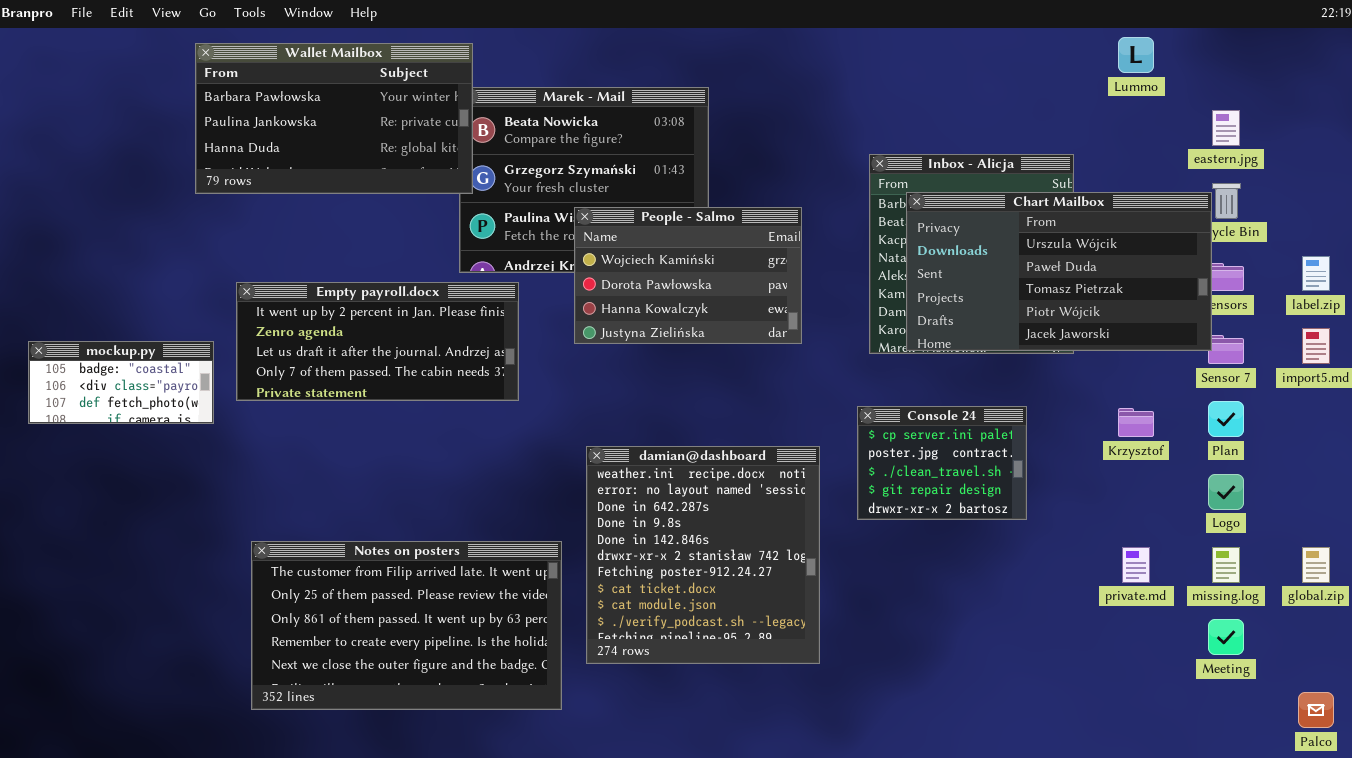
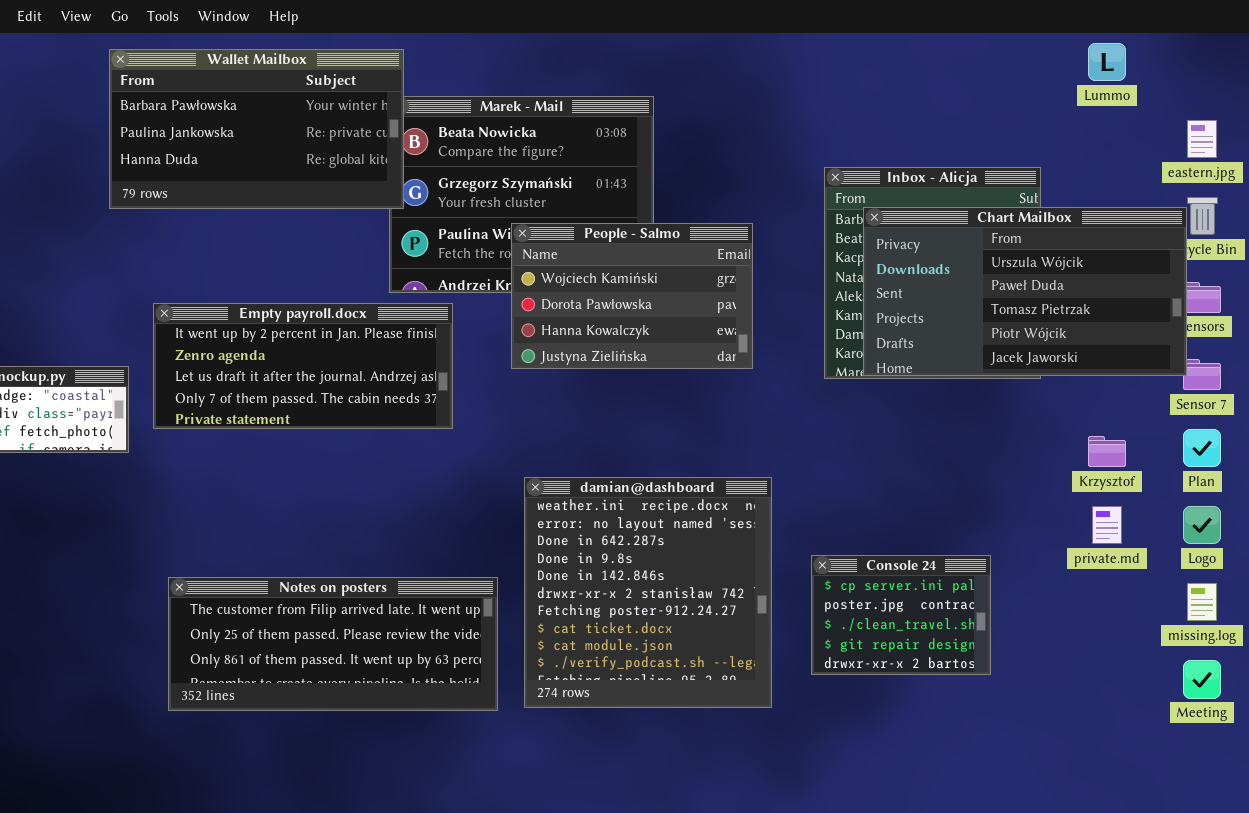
Console 24: [857,406,1027,520] -> [811,555,991,675], moved
Notes on posters: [251,541,562,710] -> [168,577,498,711], resized
private.md: [1122,547,1150,583] -> [1092,506,1122,544], moved

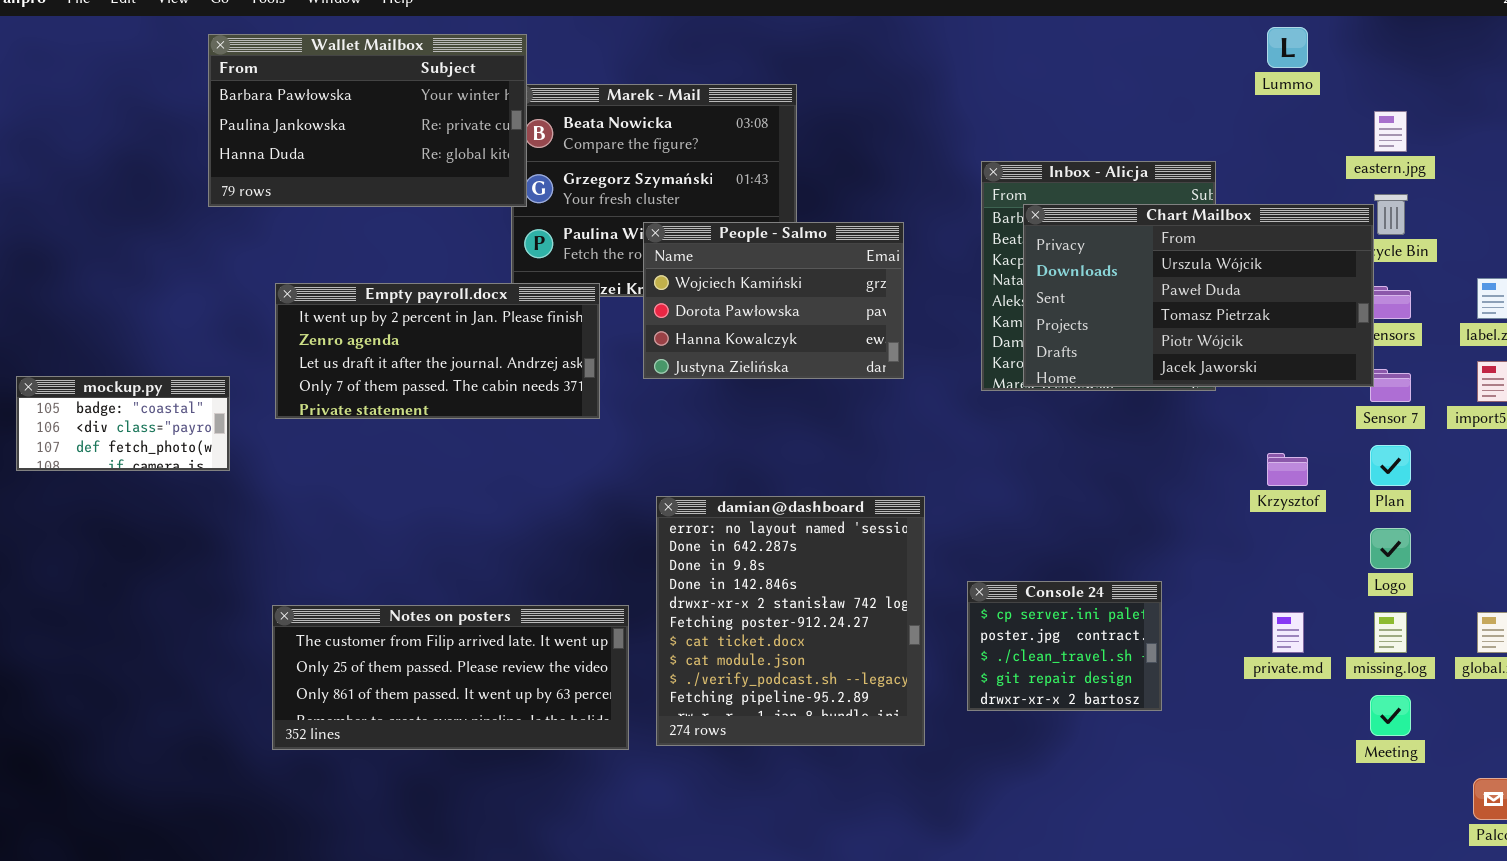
Empty payroll.docx: [153,303,453,429] -> [275,283,600,419], moved
damian@dashboard: [524,477,772,708] -> [656,496,925,746], scrolled down 1 row
private.md: [1092,506,1122,544] -> [1272,612,1304,653], moved

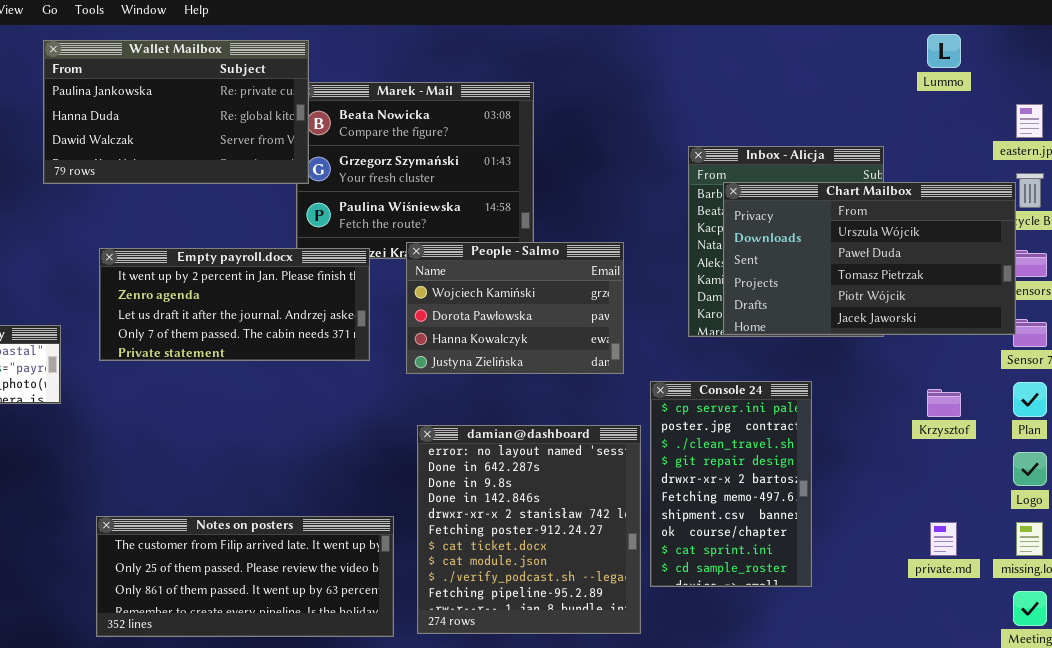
Wallet Mailbox: [208,34,527,207] -> [43,40,309,184], scrolled down 1 row
People - Salmo: [643,222,904,379] -> [406,242,624,374], moved
Console 24: [967,581,1162,711] -> [650,381,812,587], moved, resized

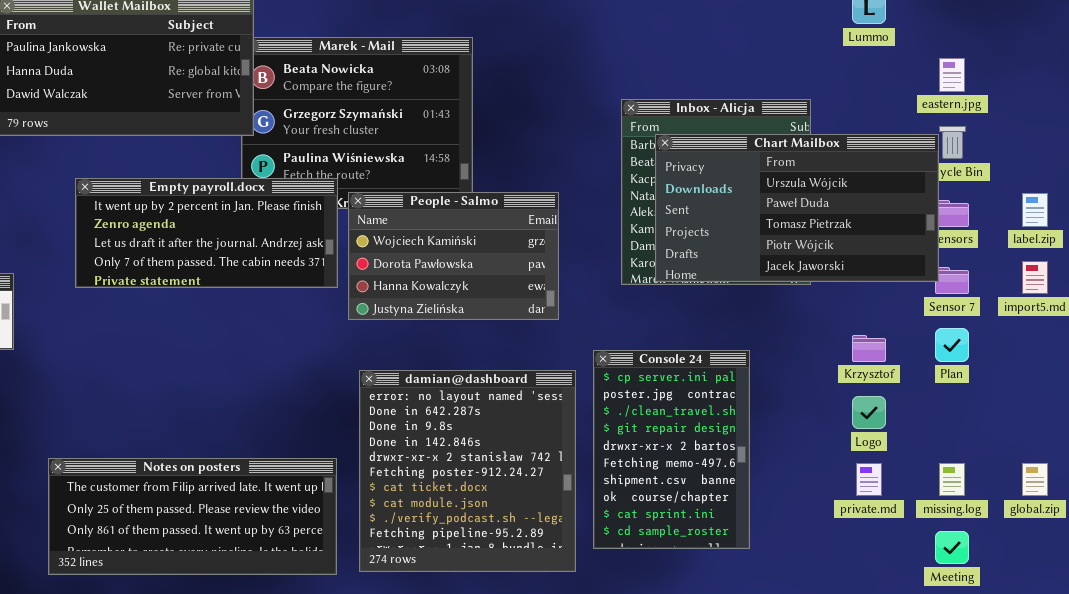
Empty payroll.docx: [99,248,370,361] -> [75,178,338,288], moved
Console 24: [650,381,812,587] -> [593,350,750,549], moved
Logo: [1013,452,1047,486] -> [852,396,886,429], moved

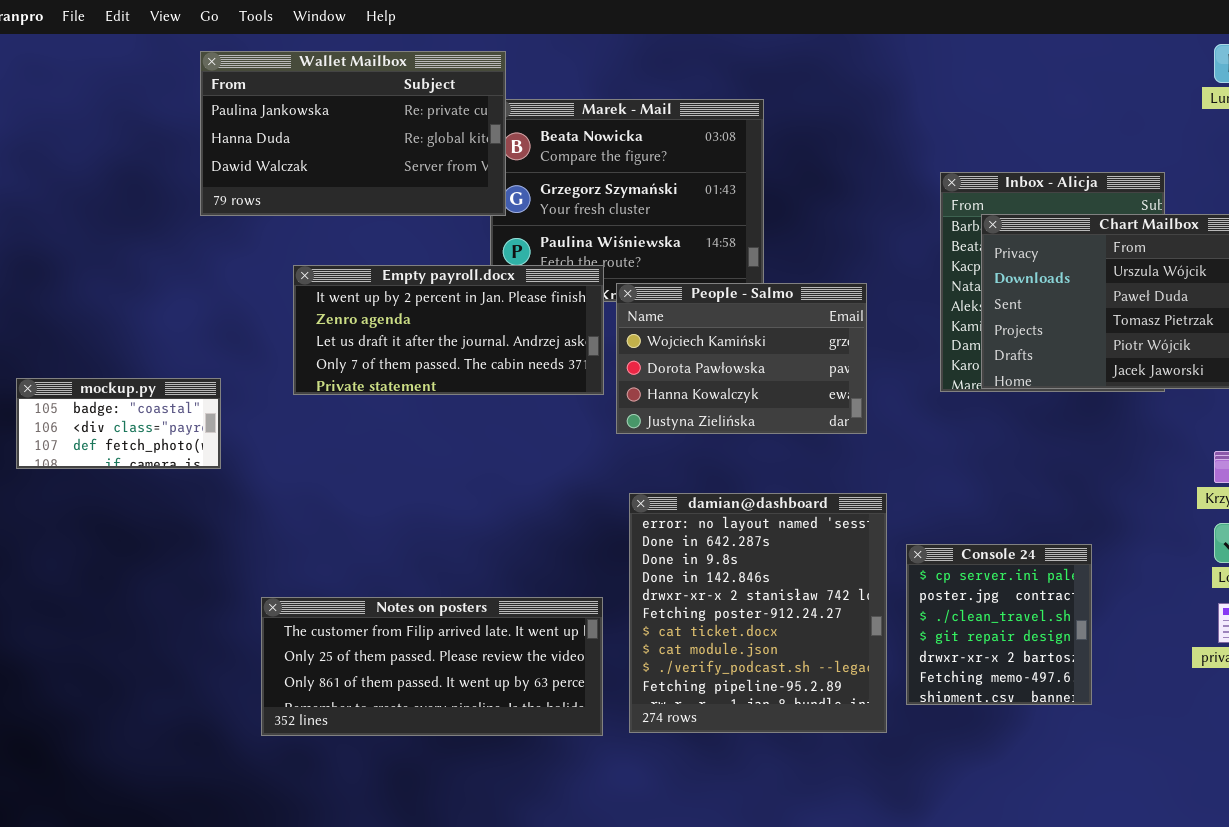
Console 24: [593,350,750,549] -> [906,544,1092,705], resized

